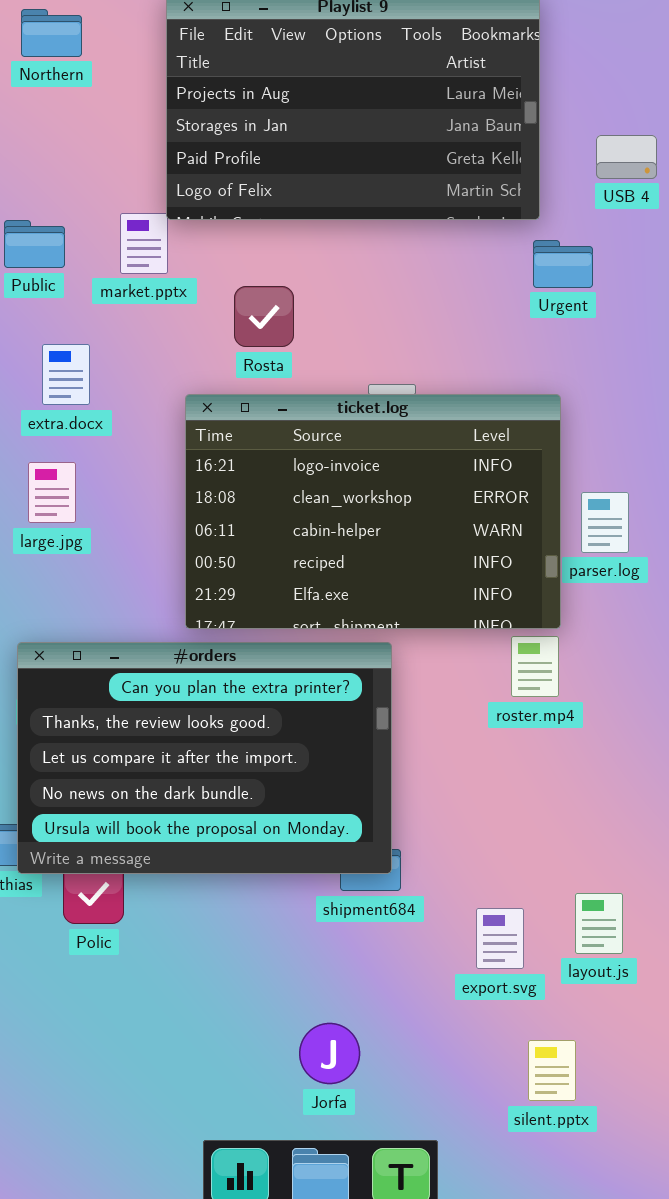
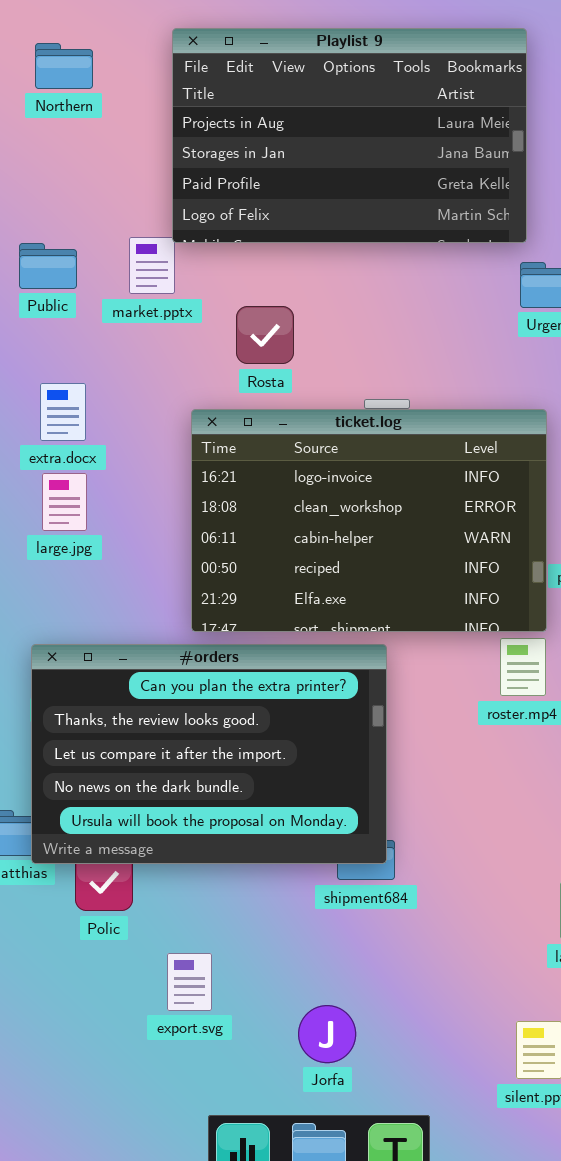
extra.docx: [42,344,90,405] -> [40,383,86,441], moved
export.svg: [476,908,524,969] -> [167,953,212,1011], moved

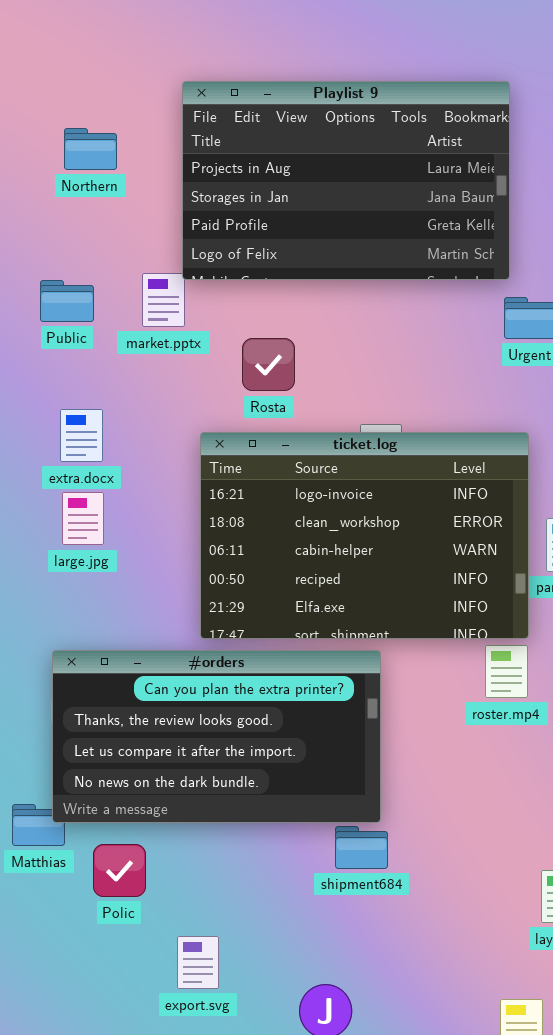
Northern: [35,43,93,89] -> [64,128,117,170], moved
#orders: [31,644,387,864] -> [52,650,381,823], resized

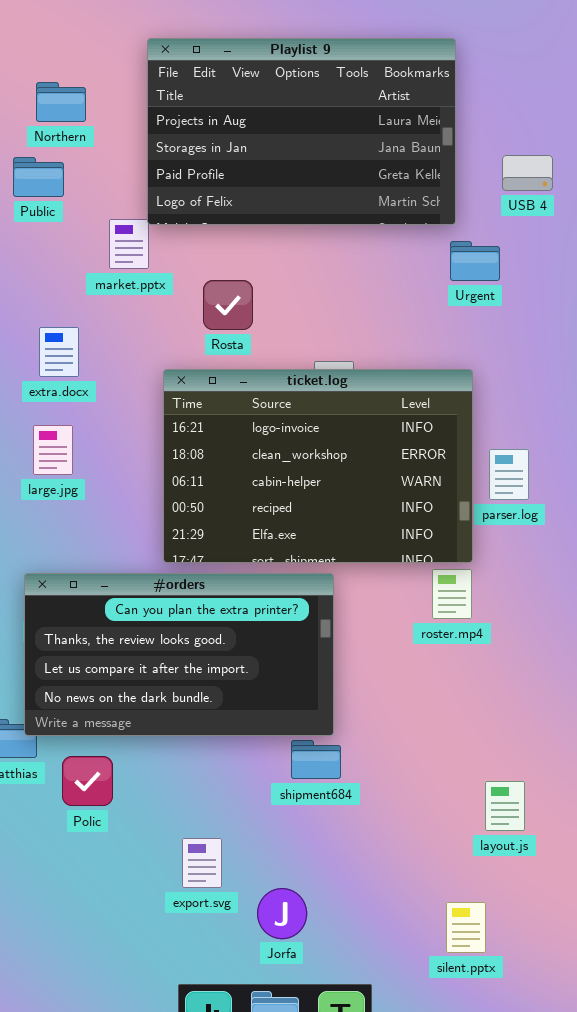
Public: [40,280,94,322] -> [13,157,64,197], moved
extra.docx: [60,409,103,462] -> [39,327,79,377], moved
export.svg: [177,936,219,989] -> [182,838,222,888], moved

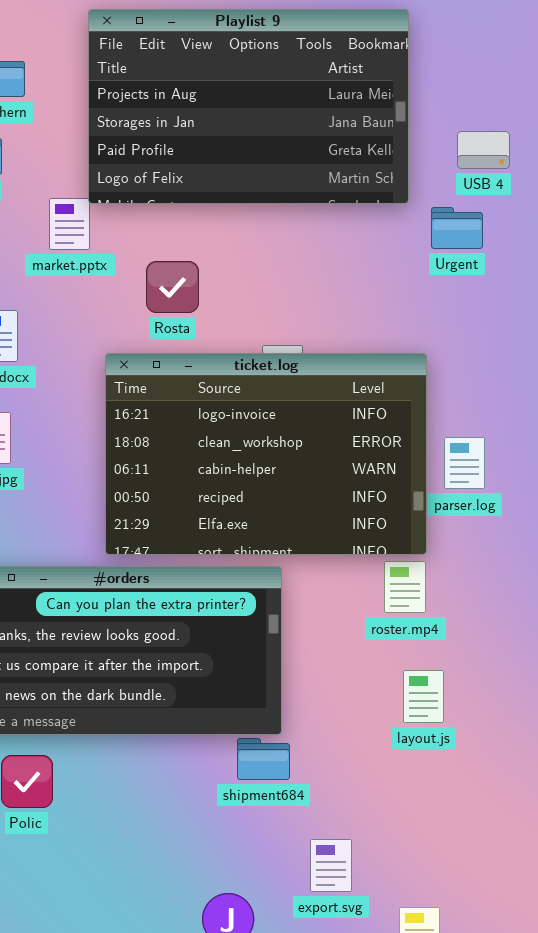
Urgent: [450,241,500,281] -> [431,207,483,249], moved
layout.js: [485,781,525,831] -> [403,670,444,723], moved
export.svg: [182,838,222,888] -> [310,839,352,892], moved

